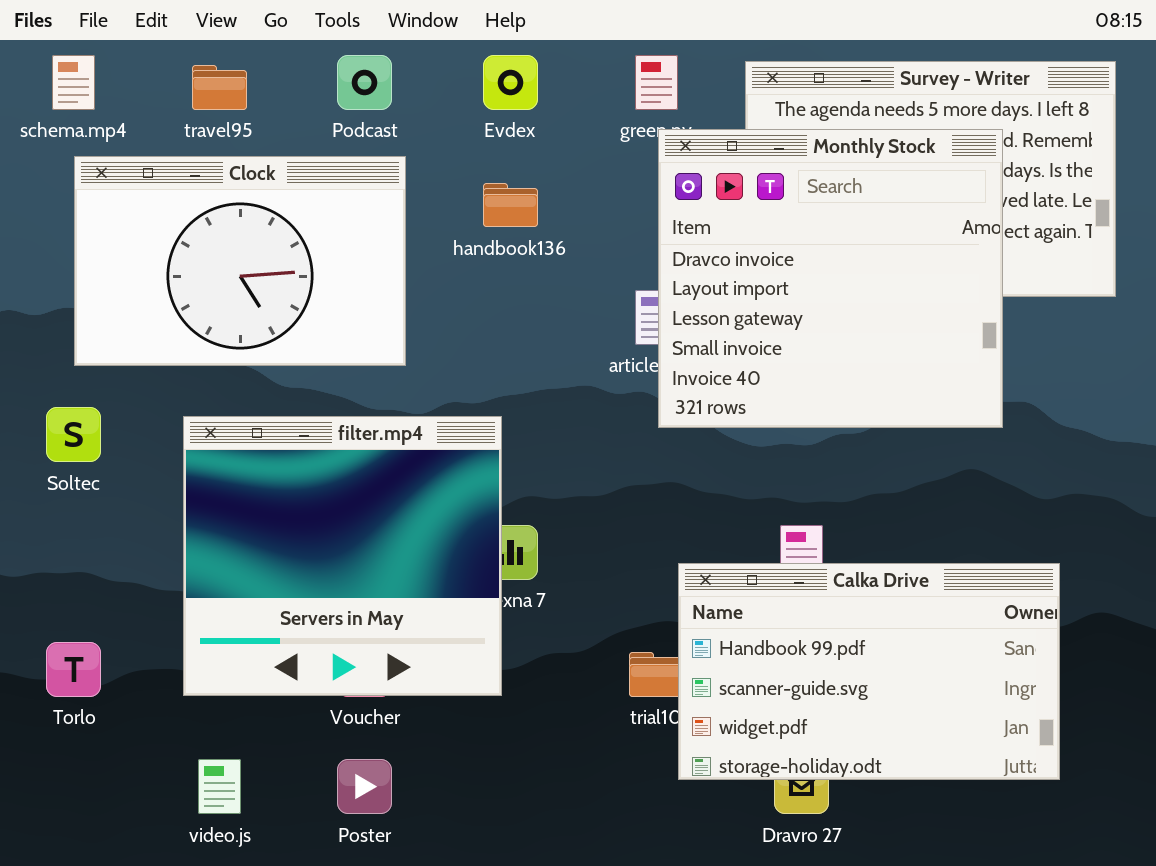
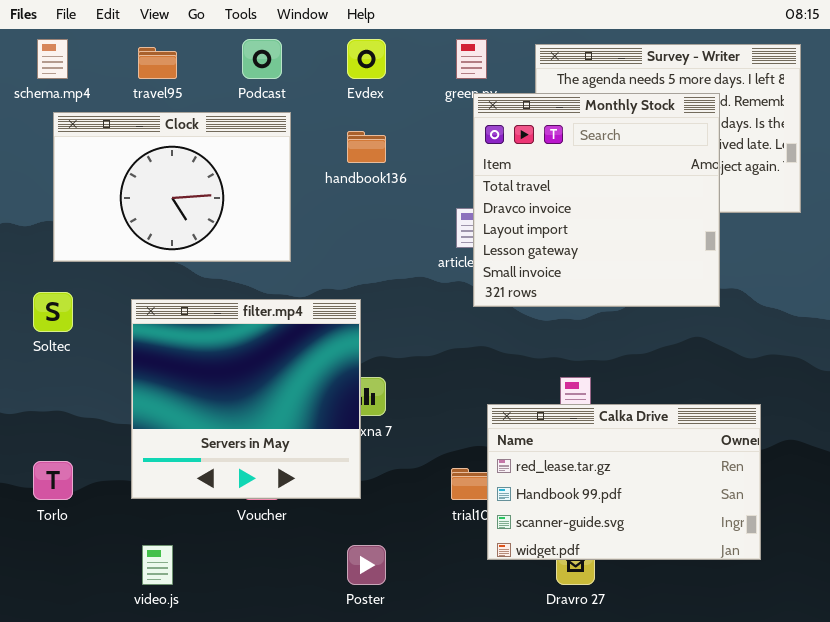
Monthly Stock: [658,129,1003,428] -> [473,93,720,307], scrolled up 1 row
Calka Drive: [678,563,1060,780] -> [487,404,761,560], scrolled up 1 row
Poster: [337,759,392,814] -> [347,545,386,585], moved

